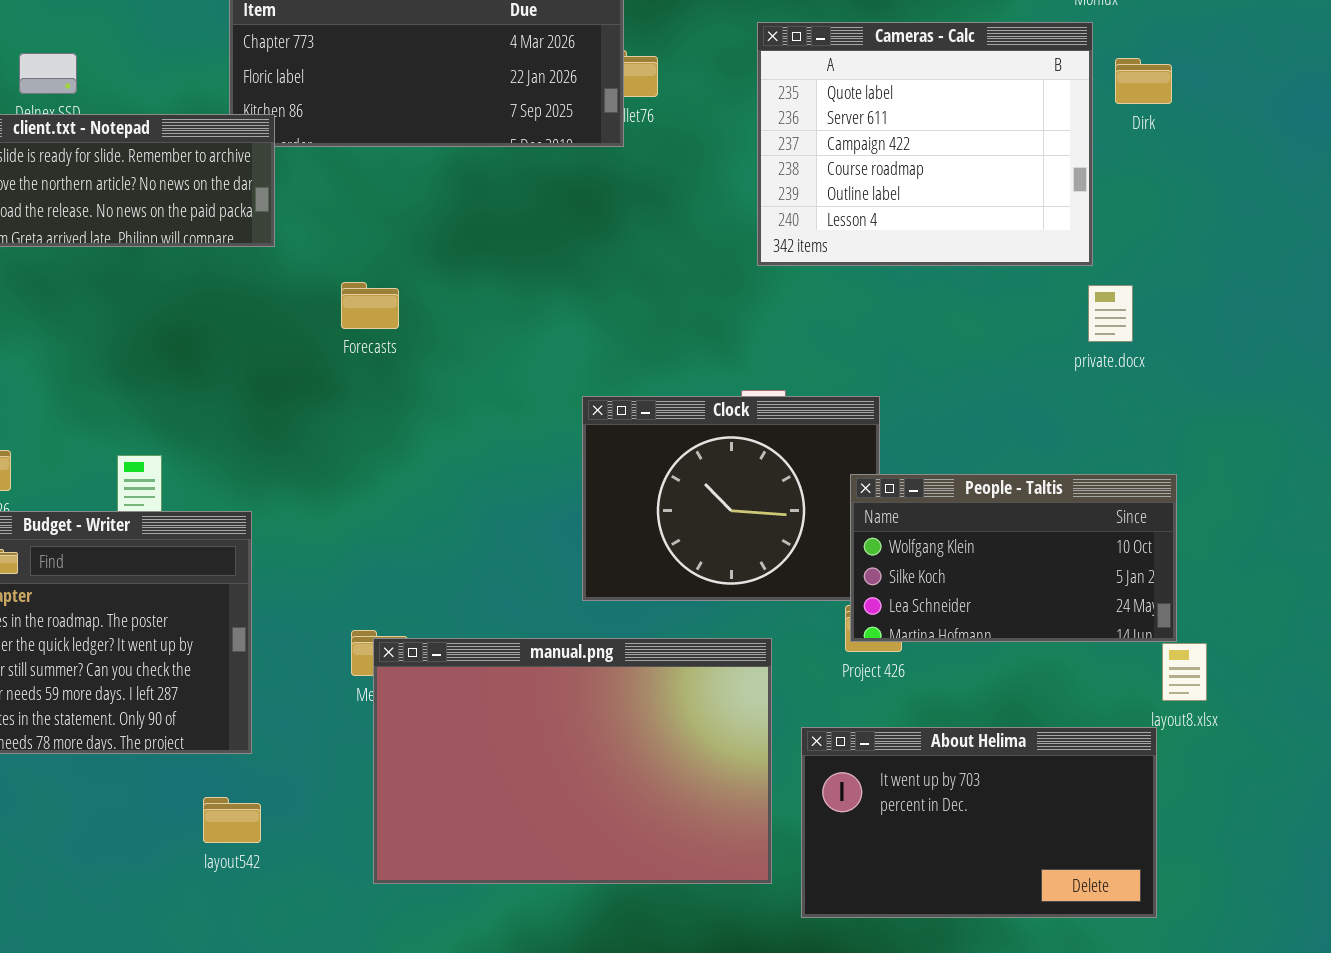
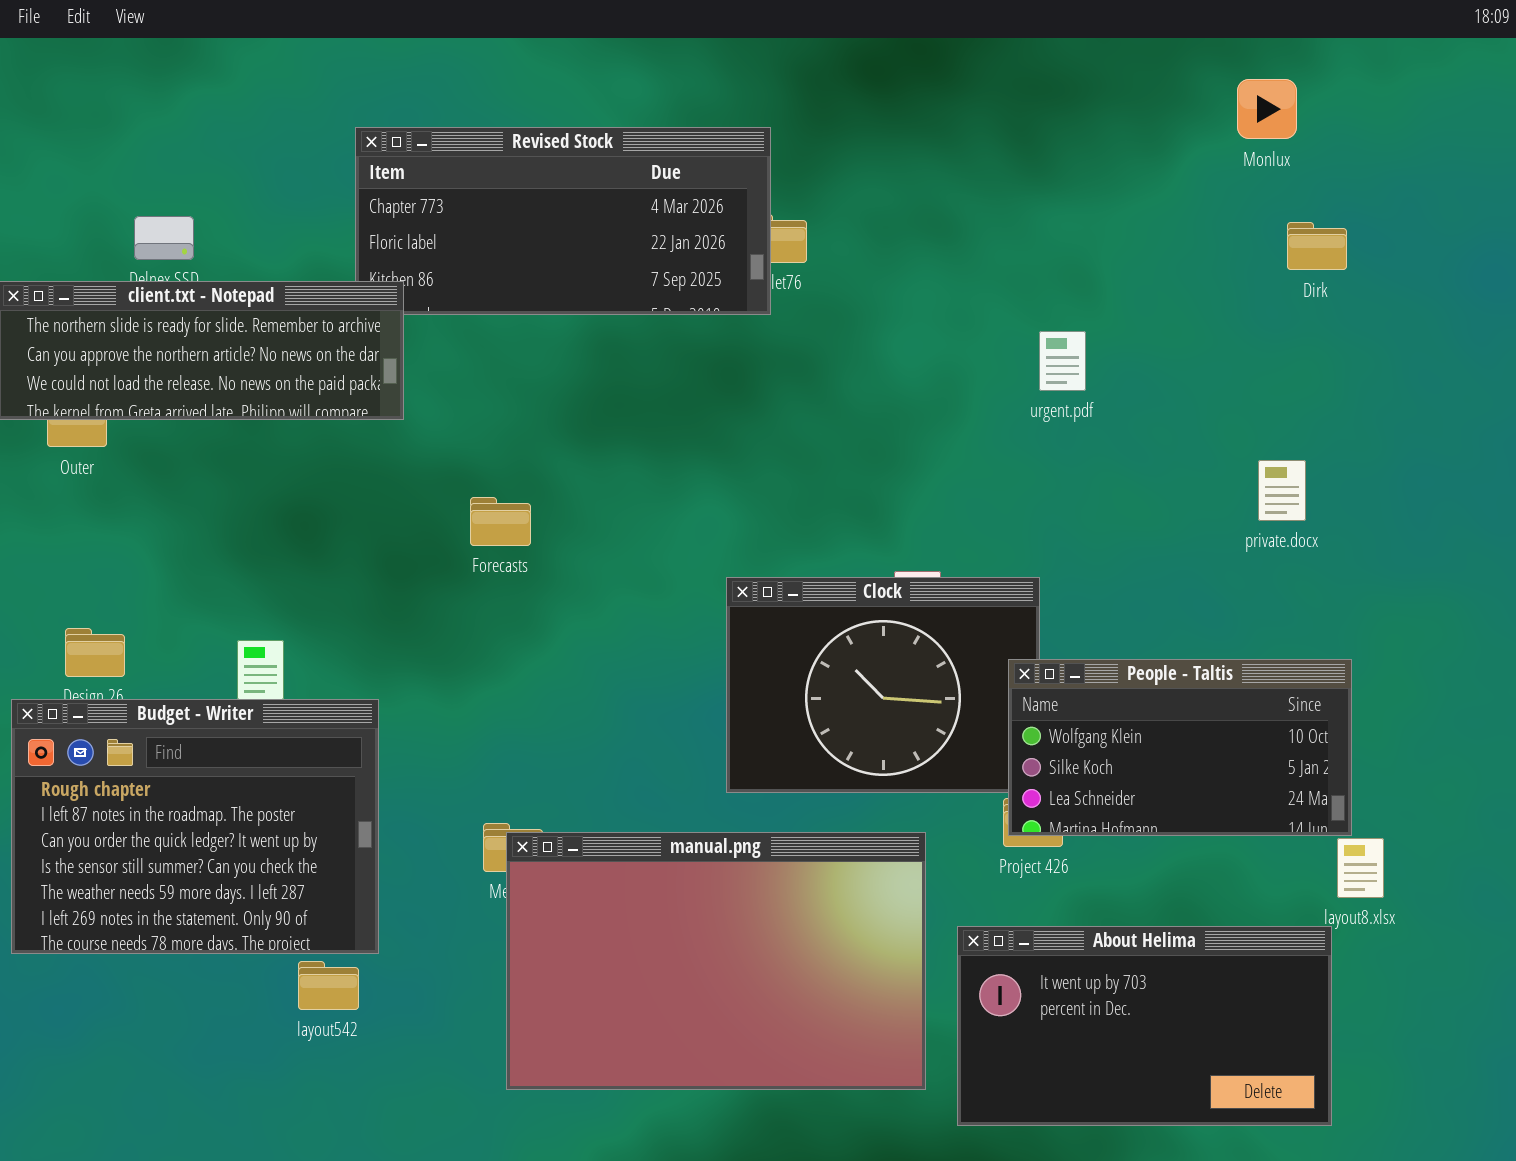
Cameras - Calc: [757,22,1093,266] -> none, closed
Forecasts: [341,282,399,329] -> [470,497,531,546], moved
layout542: [203,797,261,843] -> [298,961,359,1010], moved

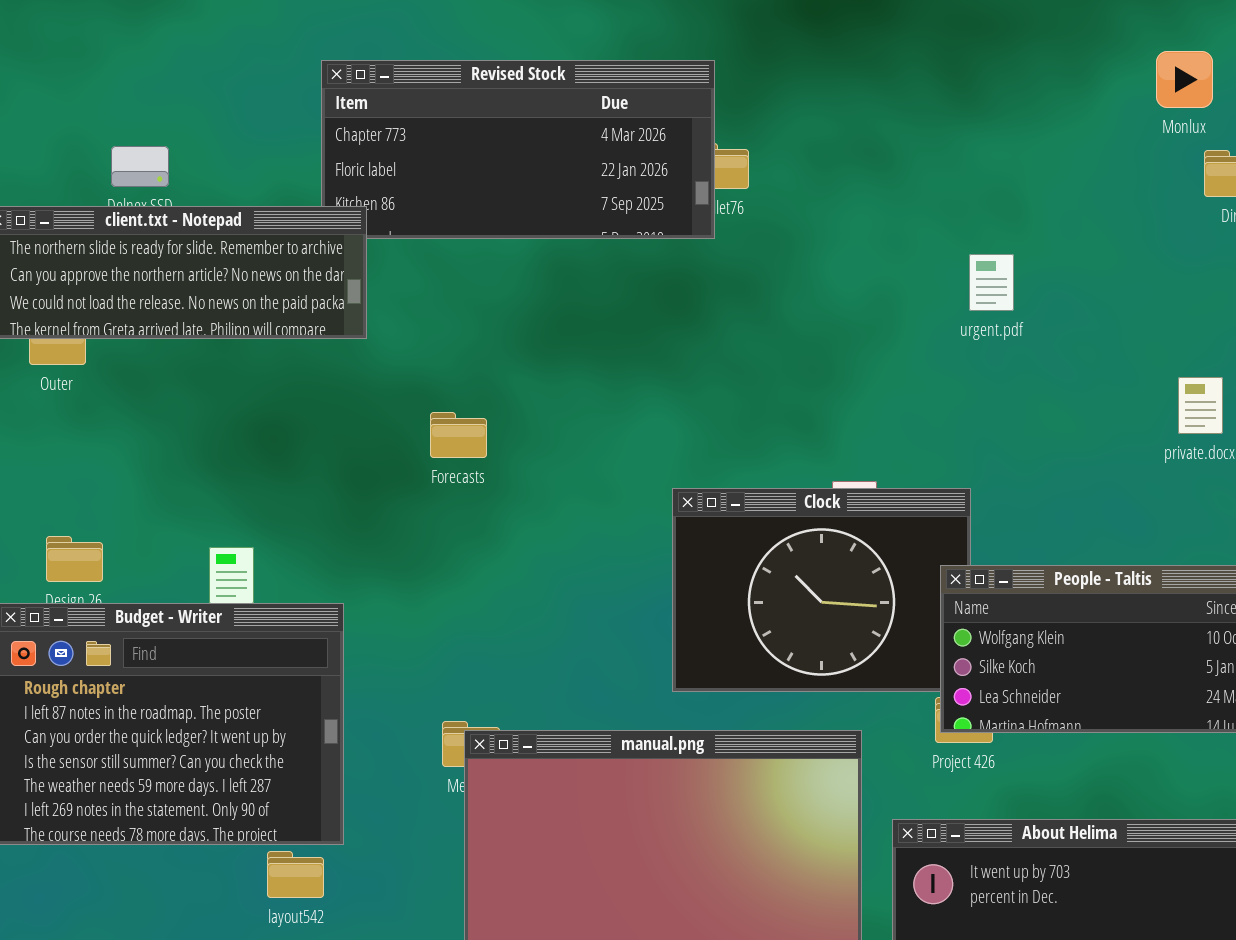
Monlux: [1237,79,1297,139] -> [1156,51,1213,108], moved

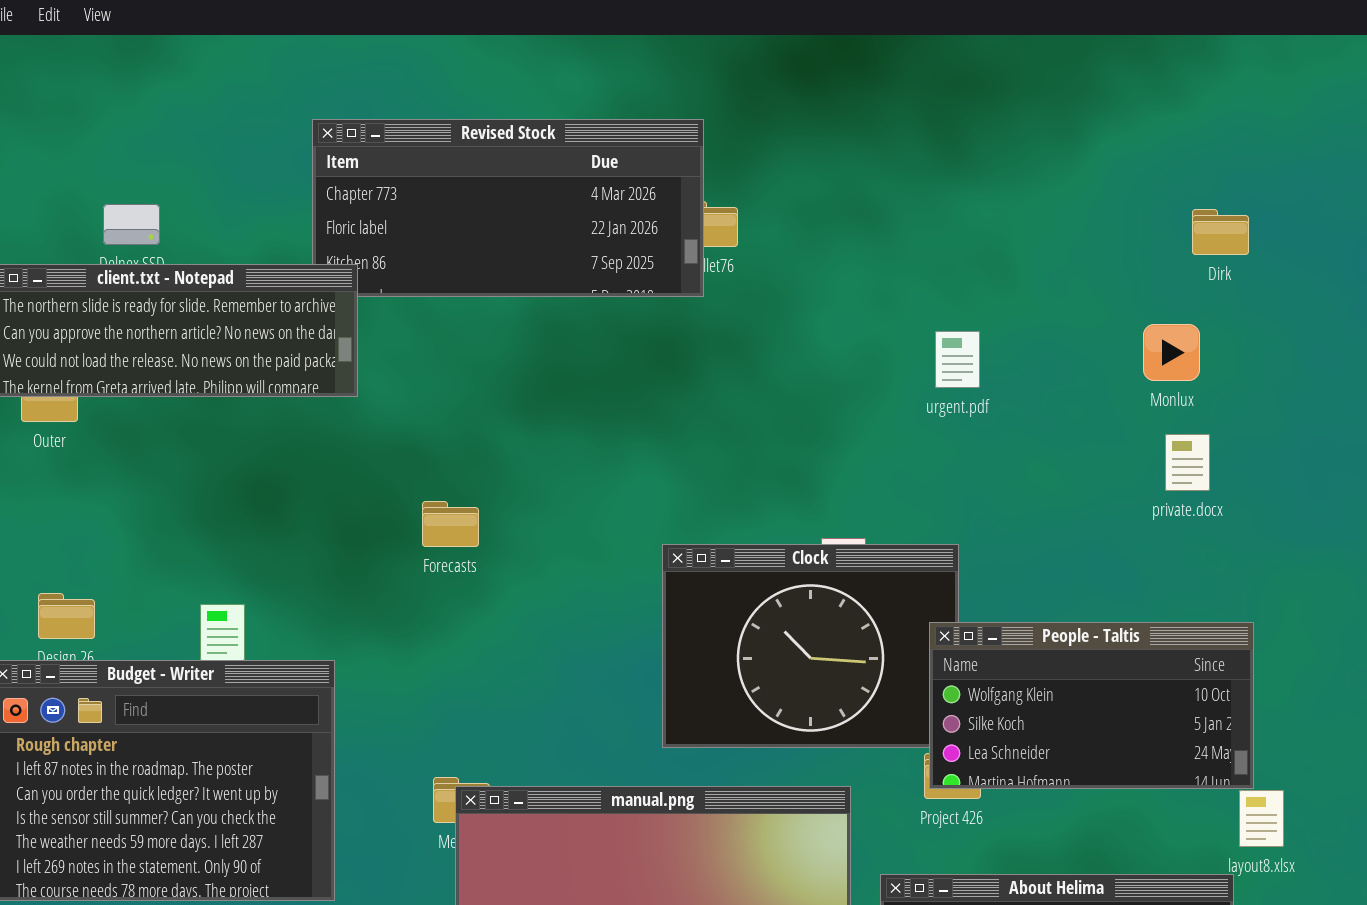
Monlux: [1156,51,1213,108] -> [1143,324,1200,381], moved
urgent.pdf: [969,254,1014,311] -> [935,331,980,388], moved
Forecasts: [430,412,487,458] -> [422,501,479,547], moved

